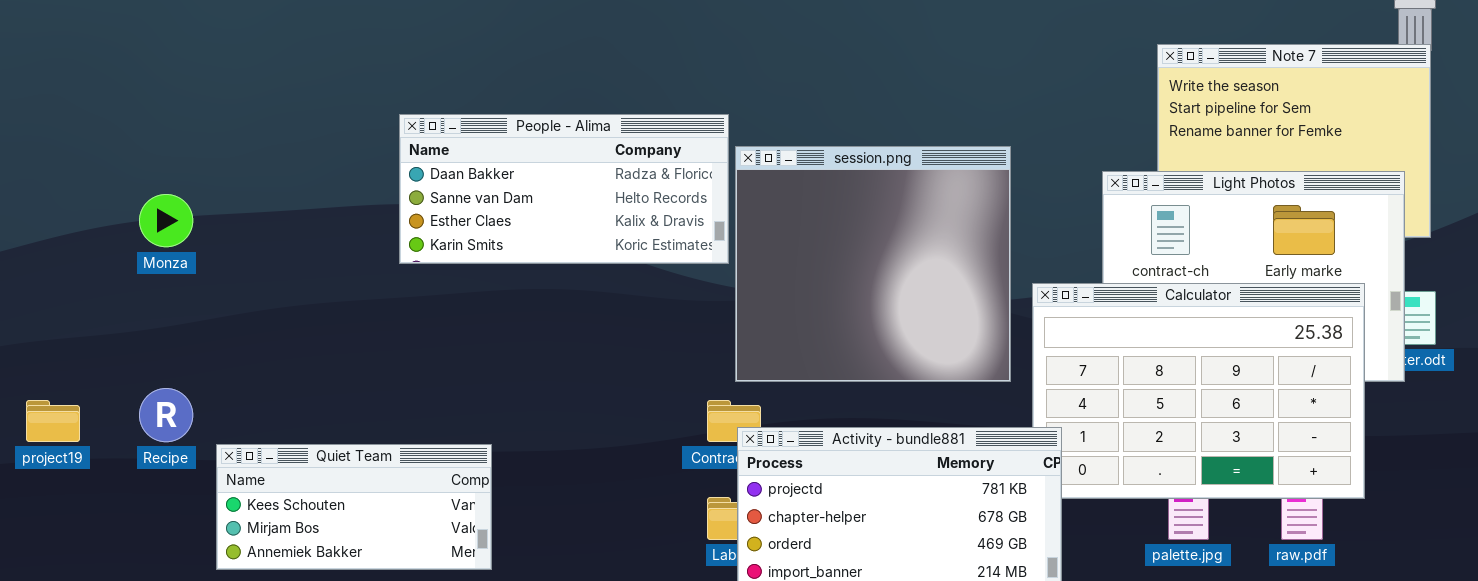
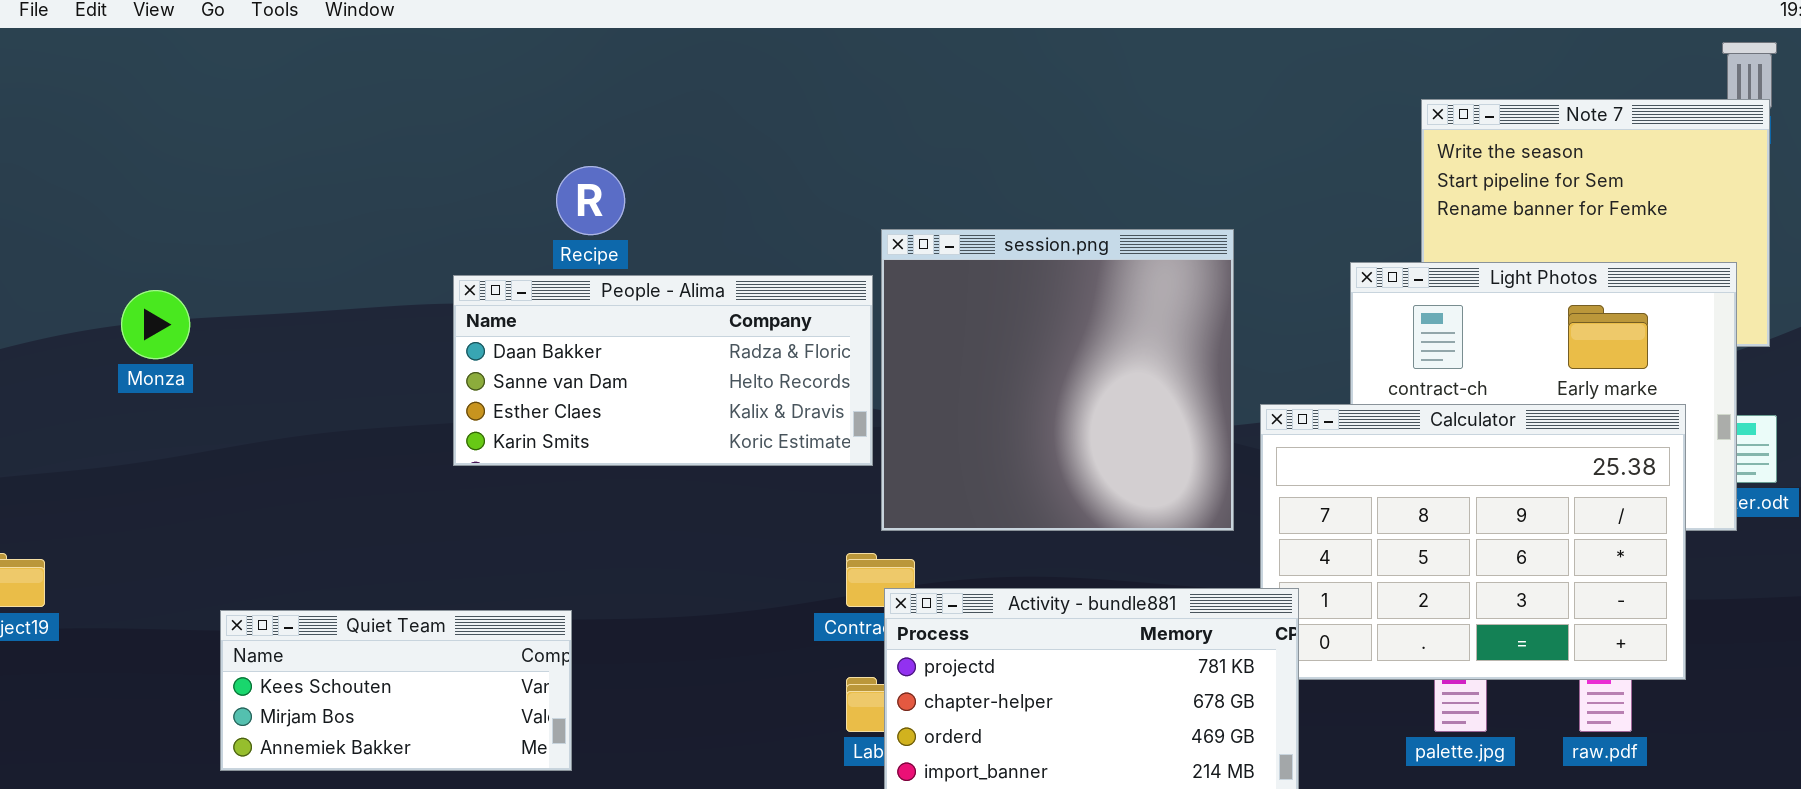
People - Alima: [399,114,729,264] -> [453,275,873,466], moved
Recipe: [139,388,193,442] -> [556,166,625,235], moved

